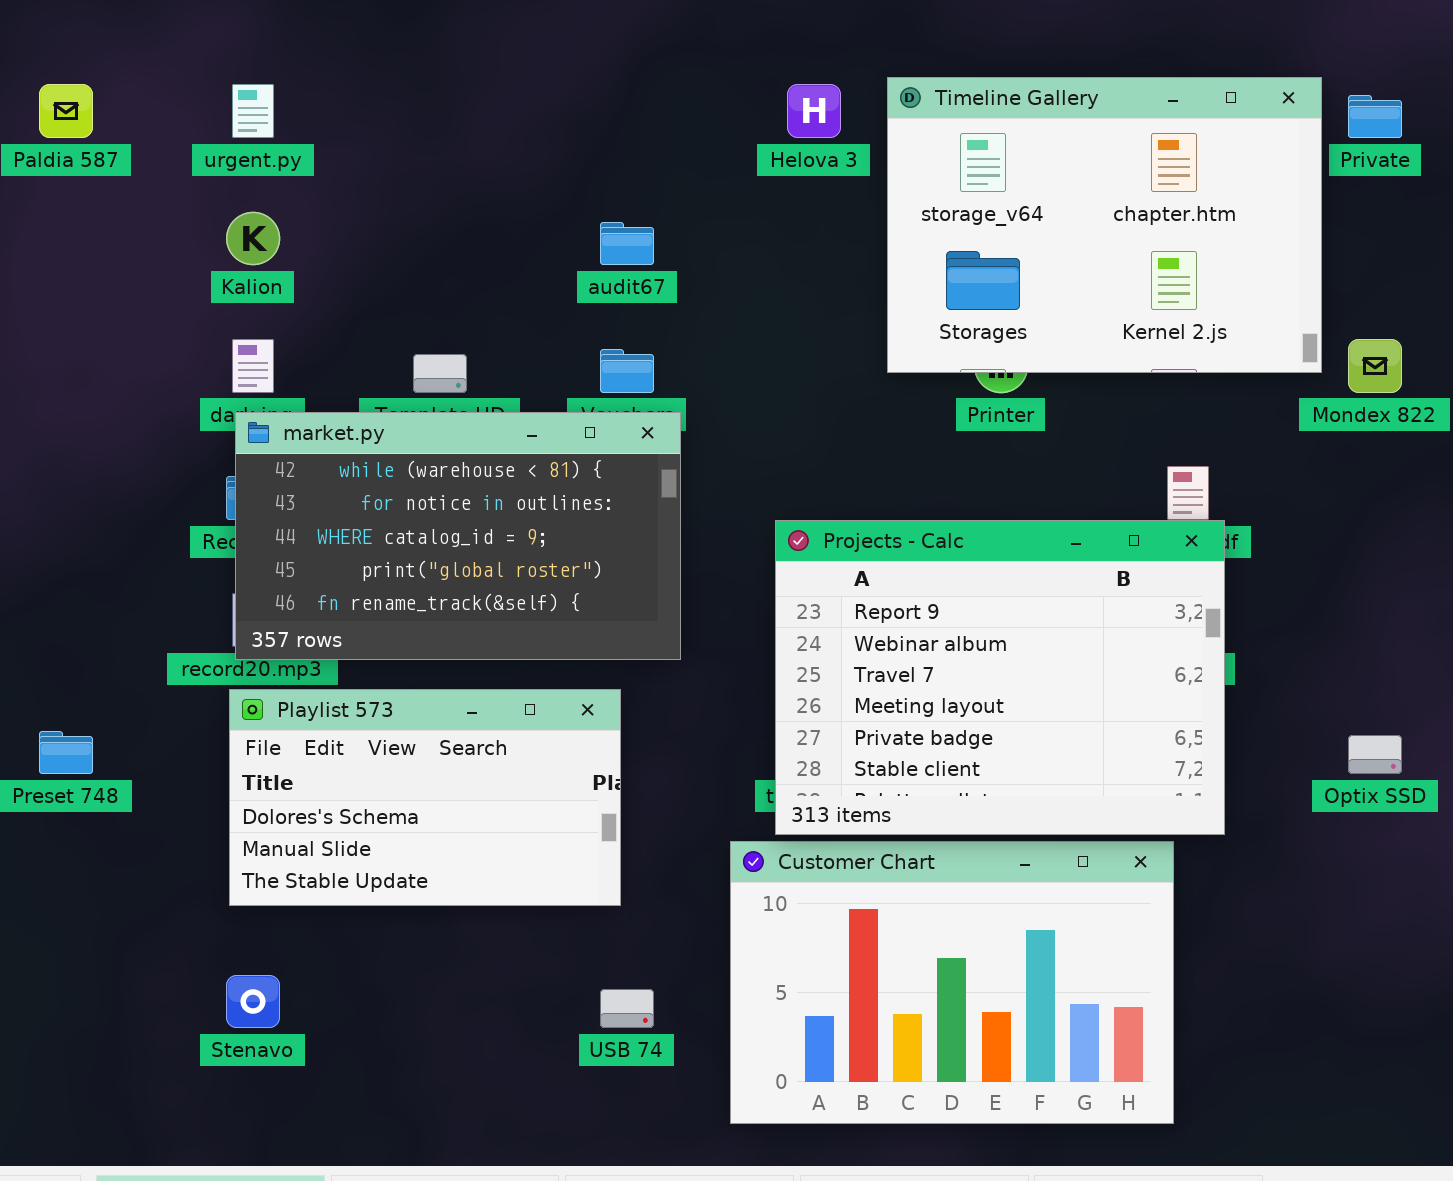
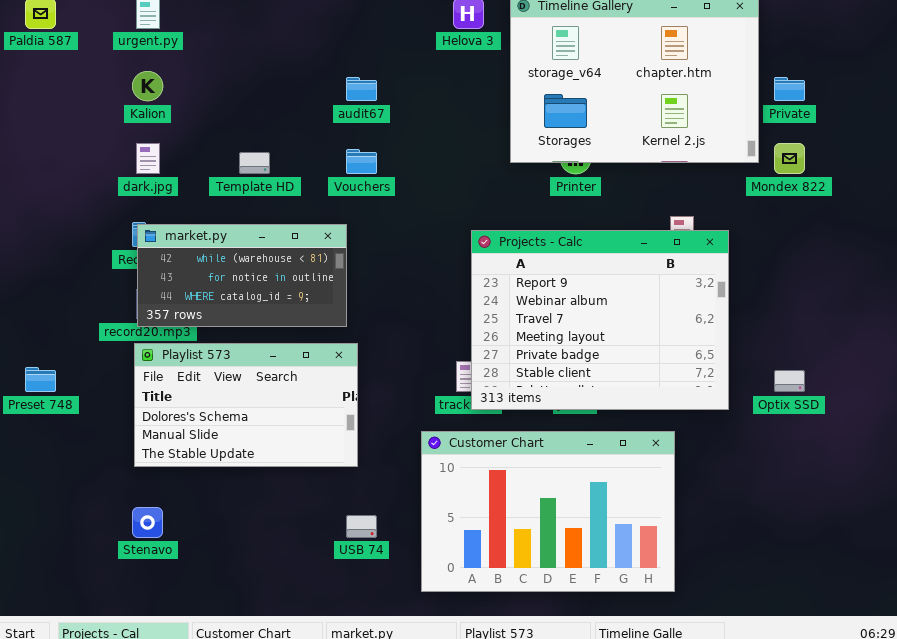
Private: [1348,95,1402,138] -> [774,77,805,101], moved
market.py: [235,412,681,660] -> [137,224,347,327], resized
Projects - Calc: [775,520,1225,835] -> [471,230,729,410], moved

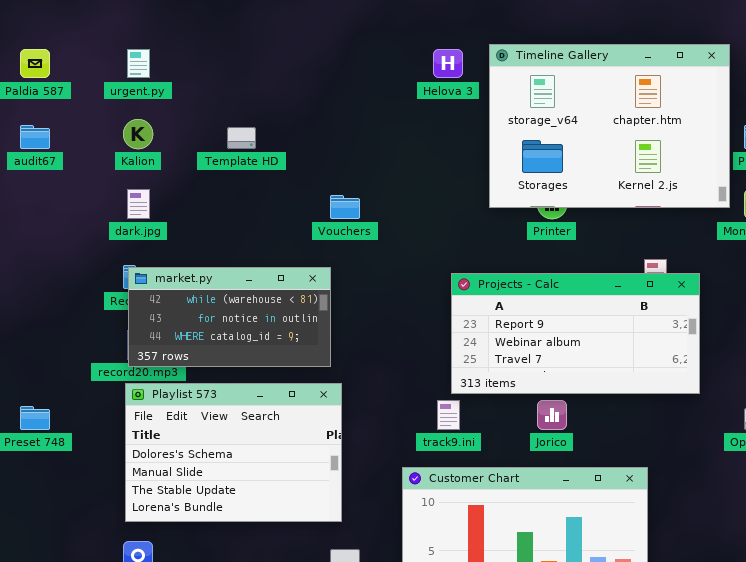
audit67: [346,77,377,101] -> [20,125,50,149], moved
Template HD: [239,152,270,174] -> [227,127,256,149], moved
Projects - Calc: [471,230,729,410] -> [451,273,700,394], resized
Playlist 573: [134,343,358,467] -> [125,383,342,522], resized

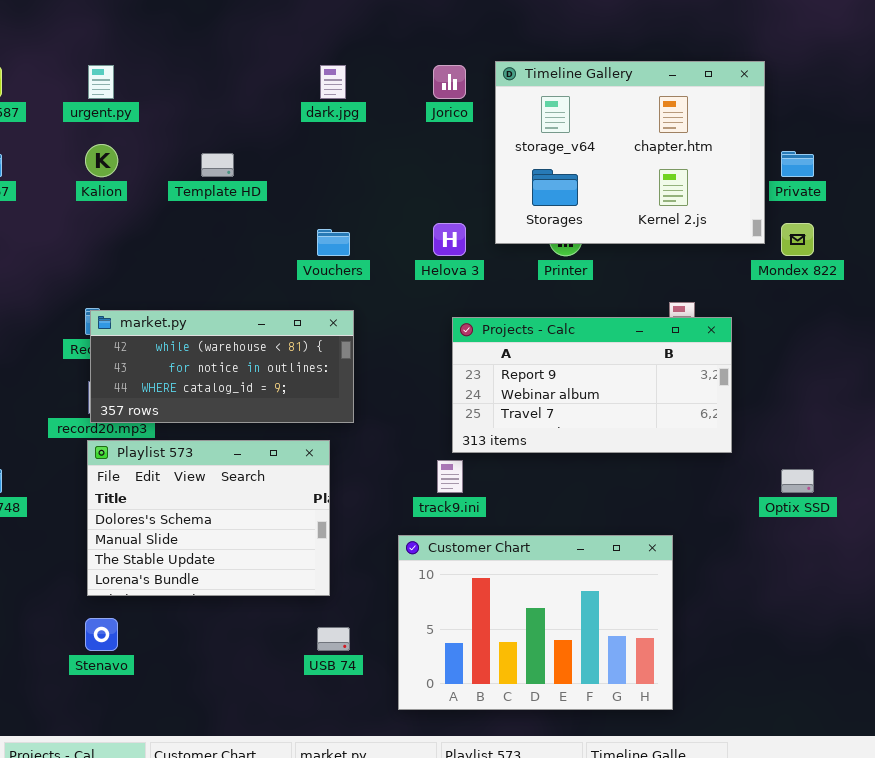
Helova 3: [433,49,463,78] -> [433,223,466,256], moved
dark.jpg: [127,189,150,219] -> [320,65,346,99], moved
market.py: [128,267,331,367] -> [90,310,354,423], resized
Jorico: [537,400,567,430] -> [433,65,466,99], moved

